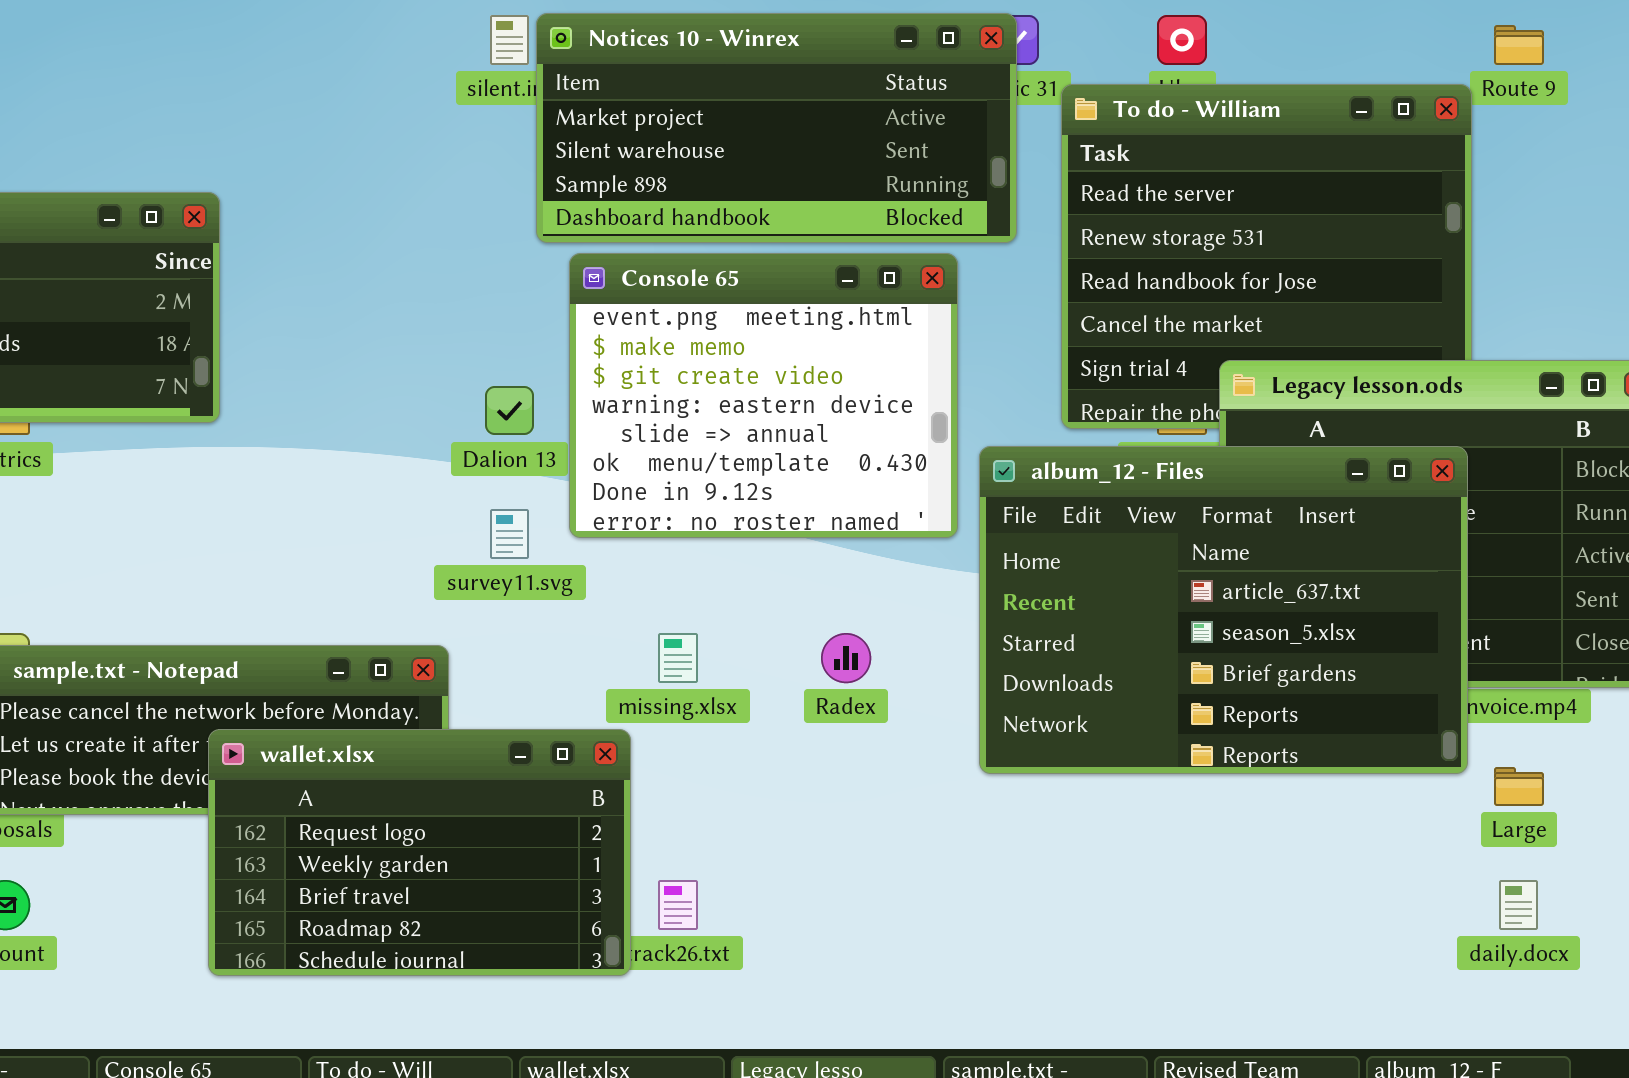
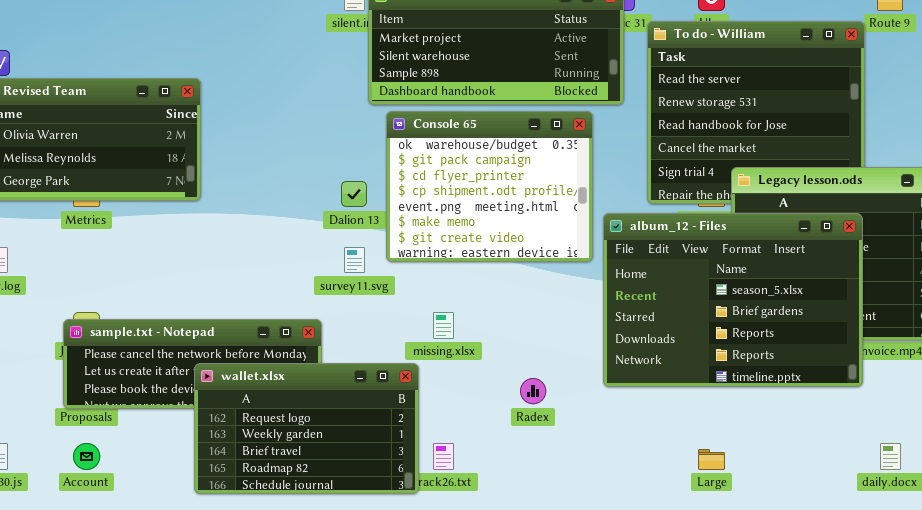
Console 65: [569,253,958,538] -> [386,111,593,262], scrolled up 4 rows
album_12 - Files: [979,446,1468,774] -> [603,213,863,387], scrolled down 1 row
Radex: [821,633,871,683] -> [520,378,546,404], moved
Large: [1494,767,1544,806] -> [698,449,725,470], moved

